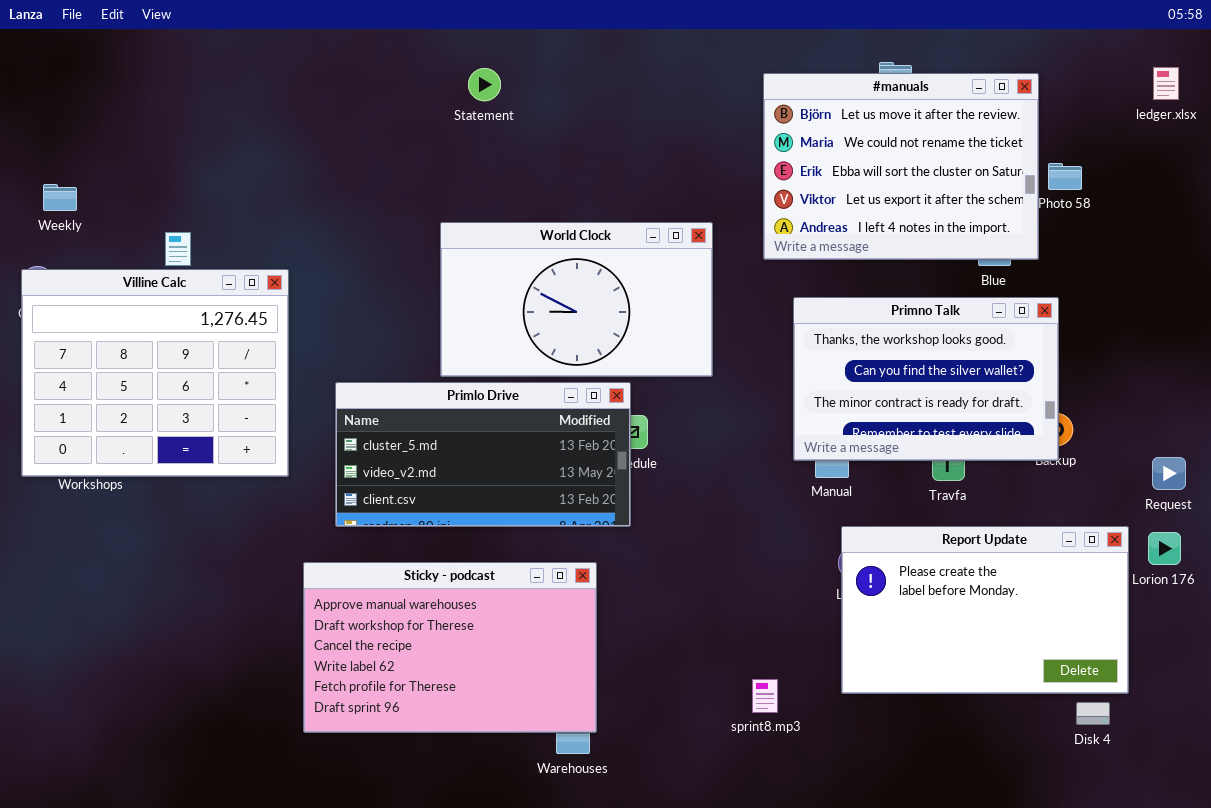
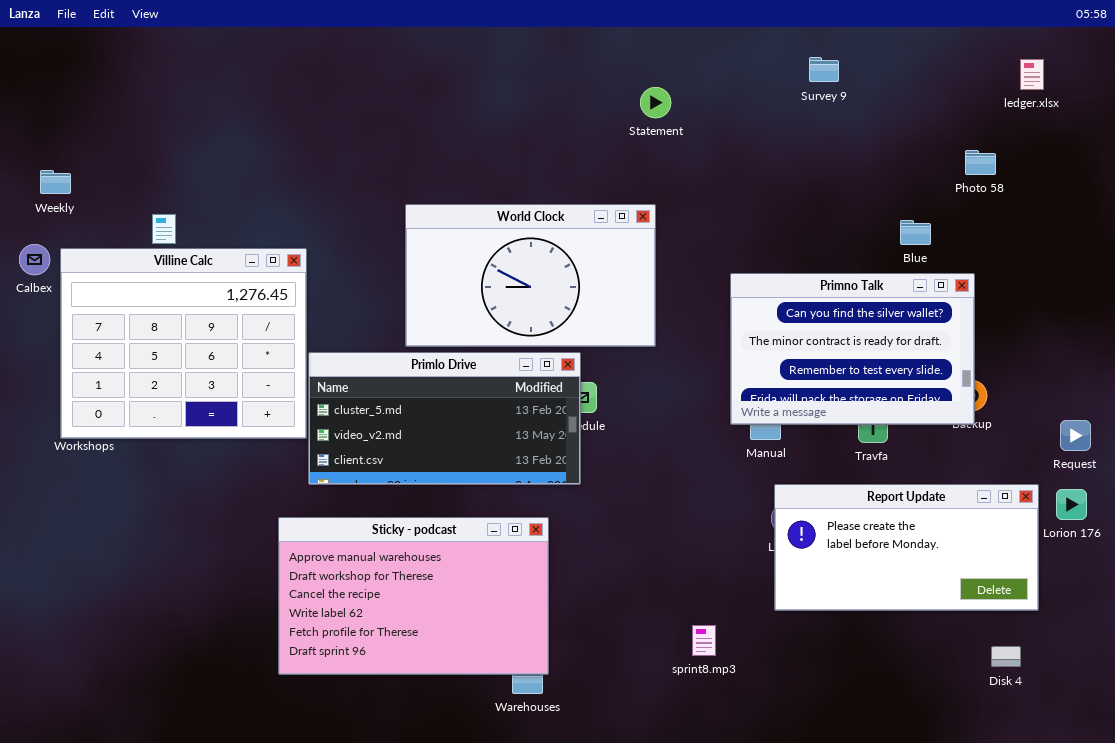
ledger.xlsx: [1153,67,1179,100] -> [1020,59,1044,90], moved
Statement: [468,68,501,101] -> [640,87,671,118], moved
#manuals: [763,73,1039,260] -> none, closed
Villine Calc: [21,269,289,477] -> [60,248,307,439], moved
Primno Talk: [793,297,1059,461] -> [730,273,975,425], scrolled down 1 row
Report Update: [841,526,1129,694] -> [774,484,1039,611], resized

